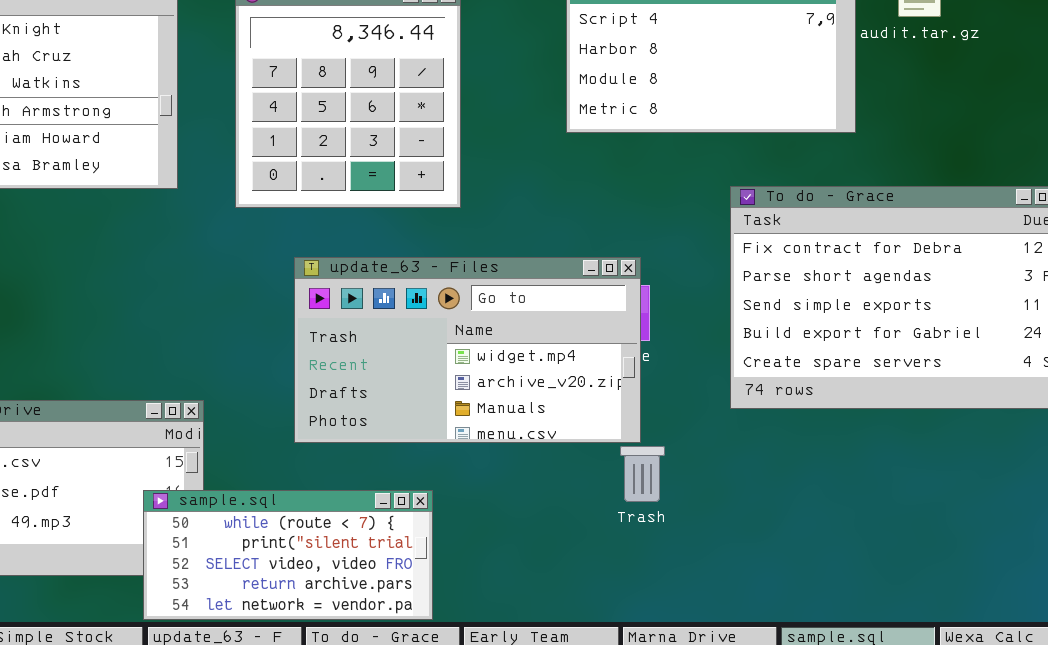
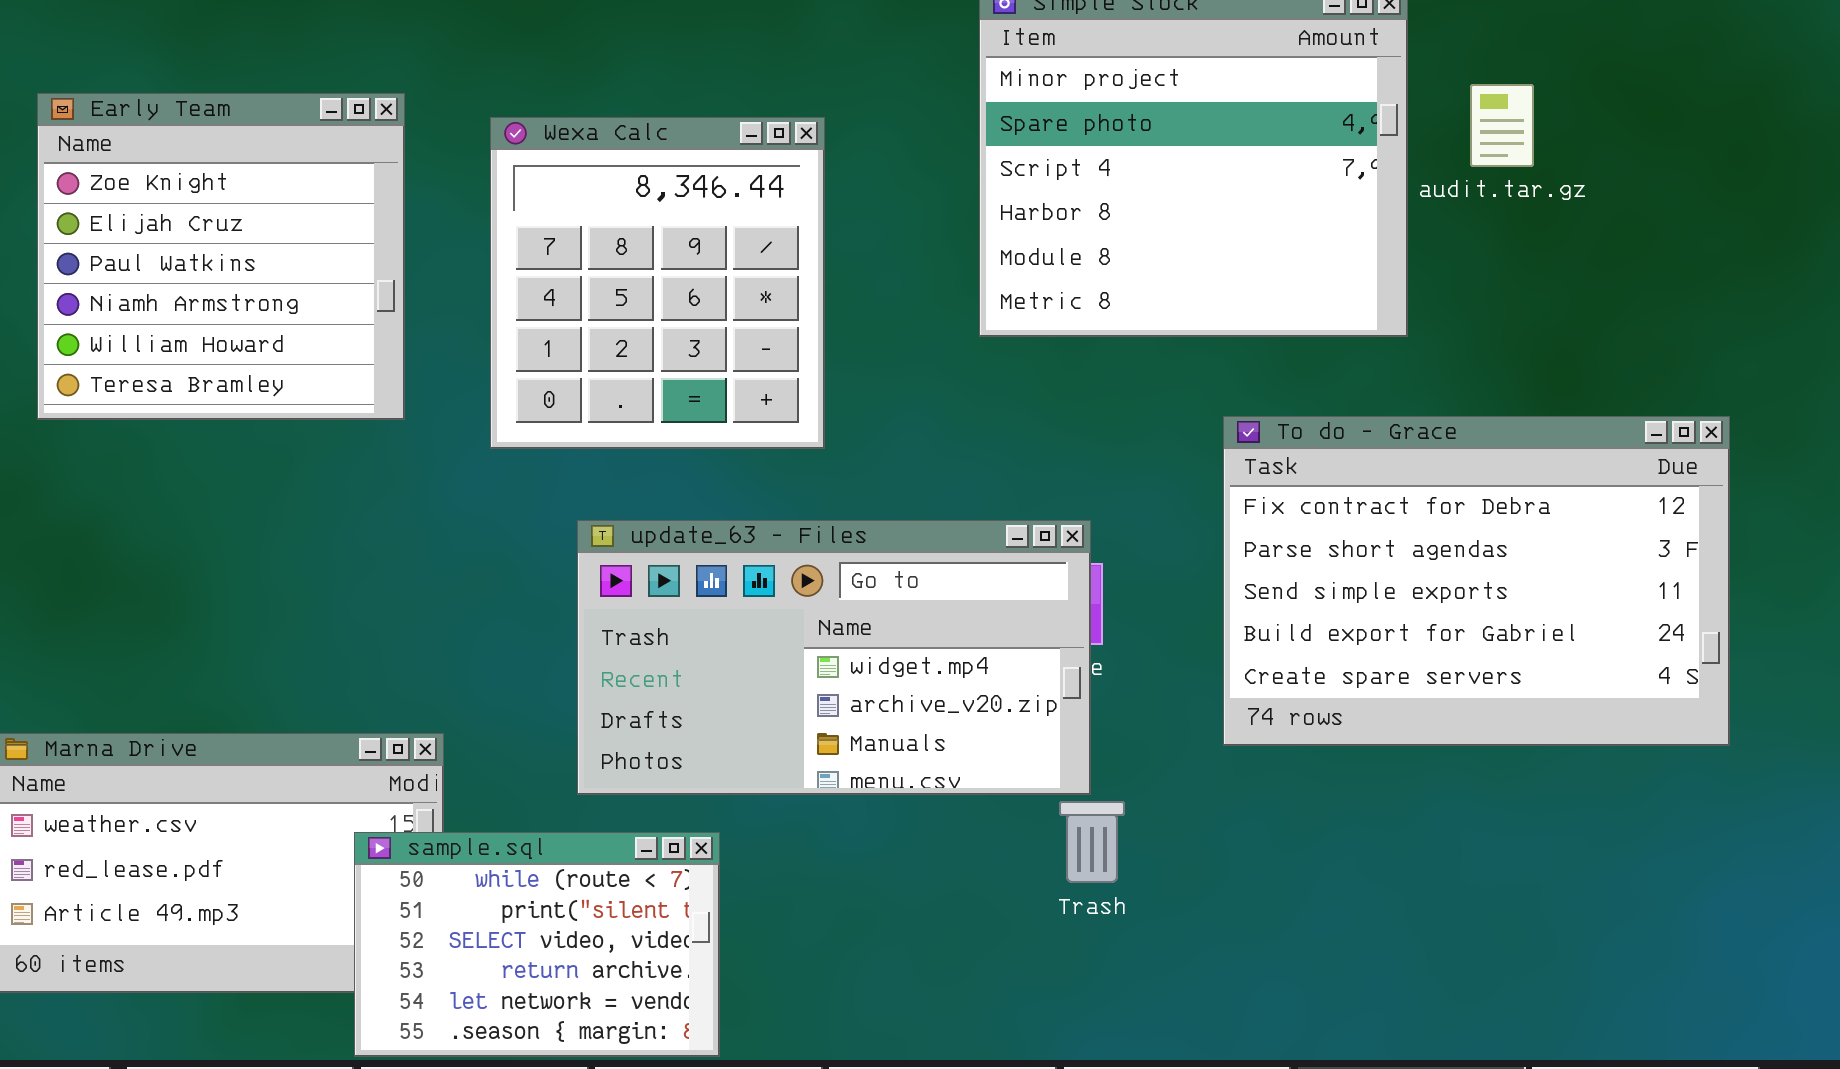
sample.sql: [143,490,433,620] -> [354,832,720,1057], resized

